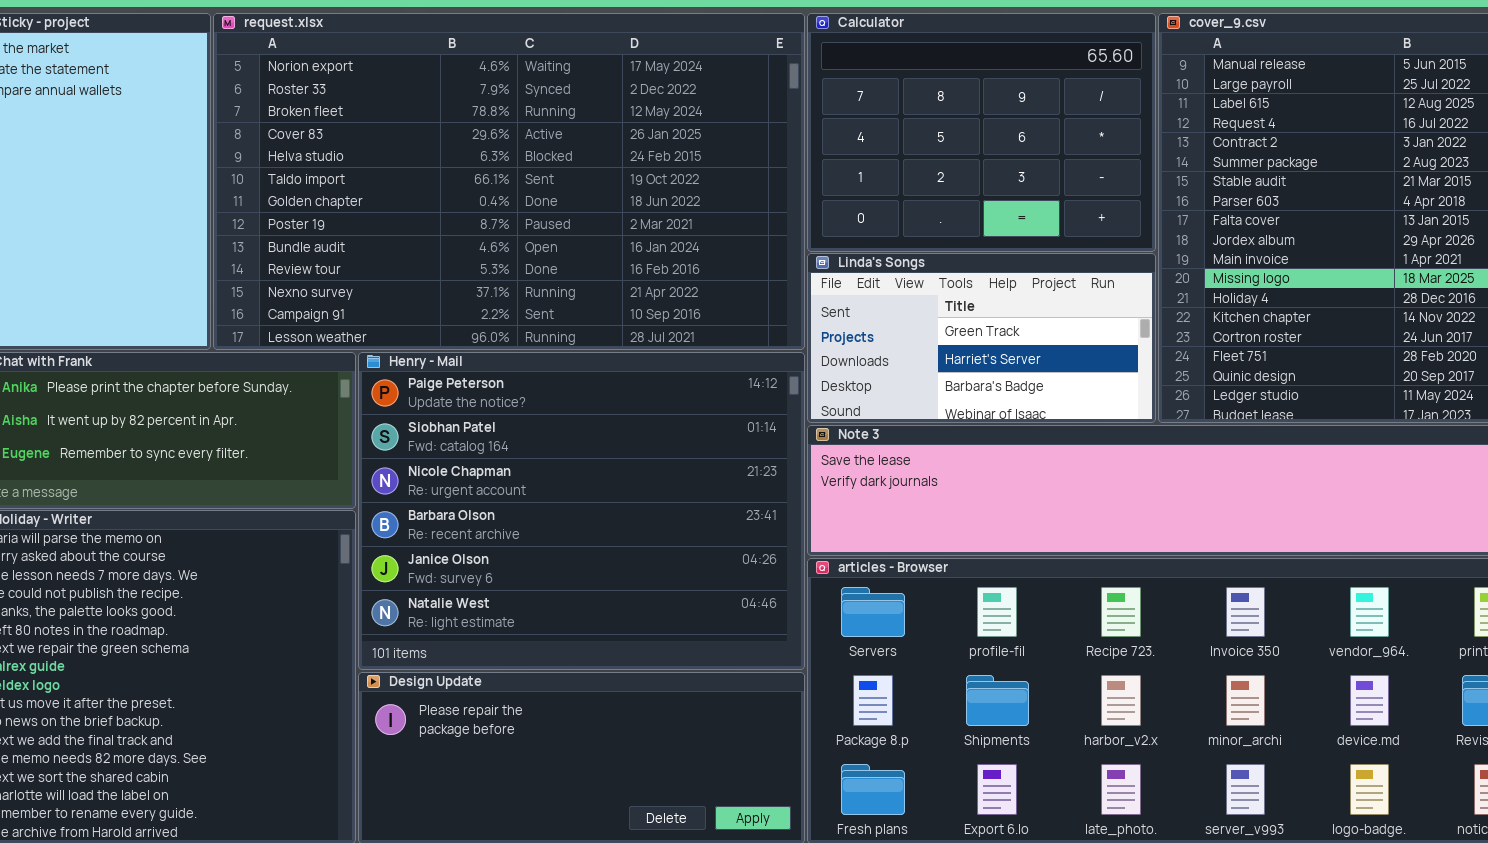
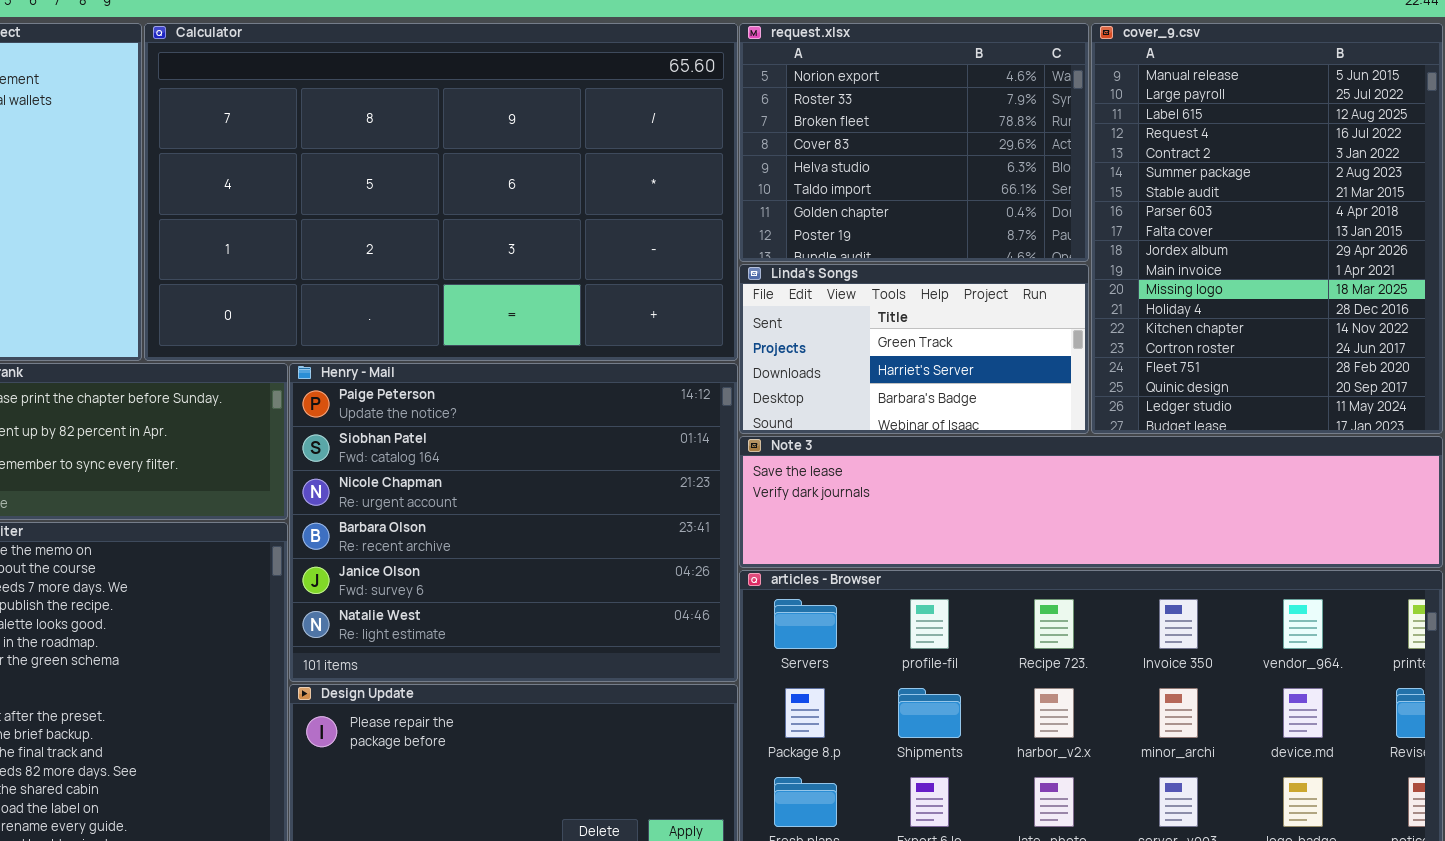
request.xlsx: [213,13,805,350] -> [739,23,1089,262], moved, resized
Calculator: [807,13,1156,252] -> [144,23,738,361], moved, resized

